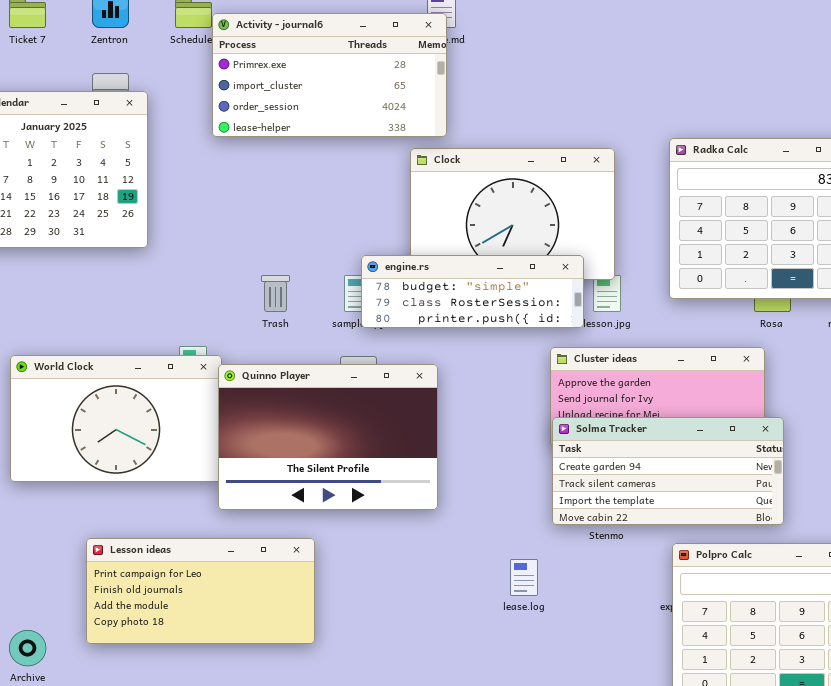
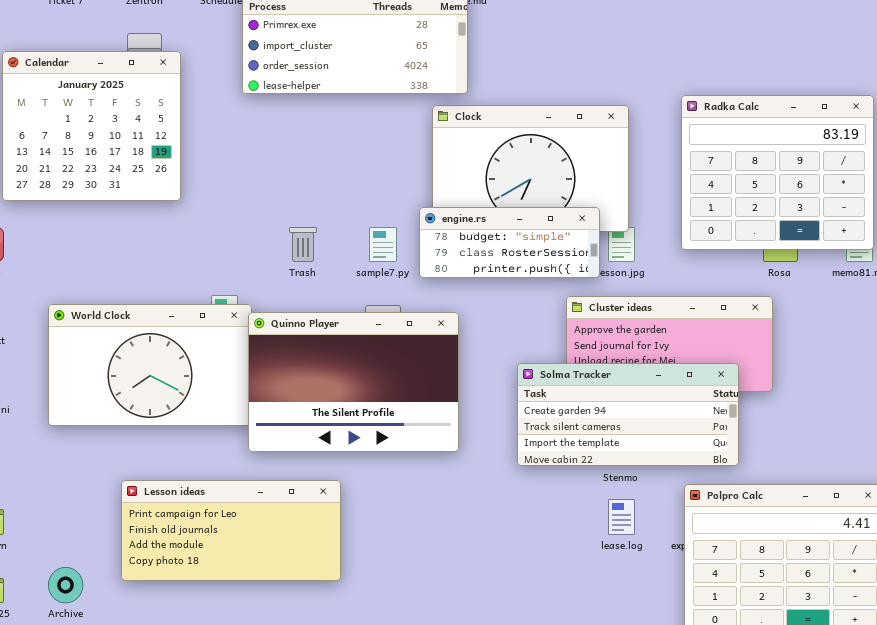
engine.rs: [361,255,584,328] -> [419,207,600,278], resized
Solma Tracker: [552,417,784,525] -> [517,363,739,466], moved
lease.log: [510,559,538,596] -> [608,499,635,535], moved

